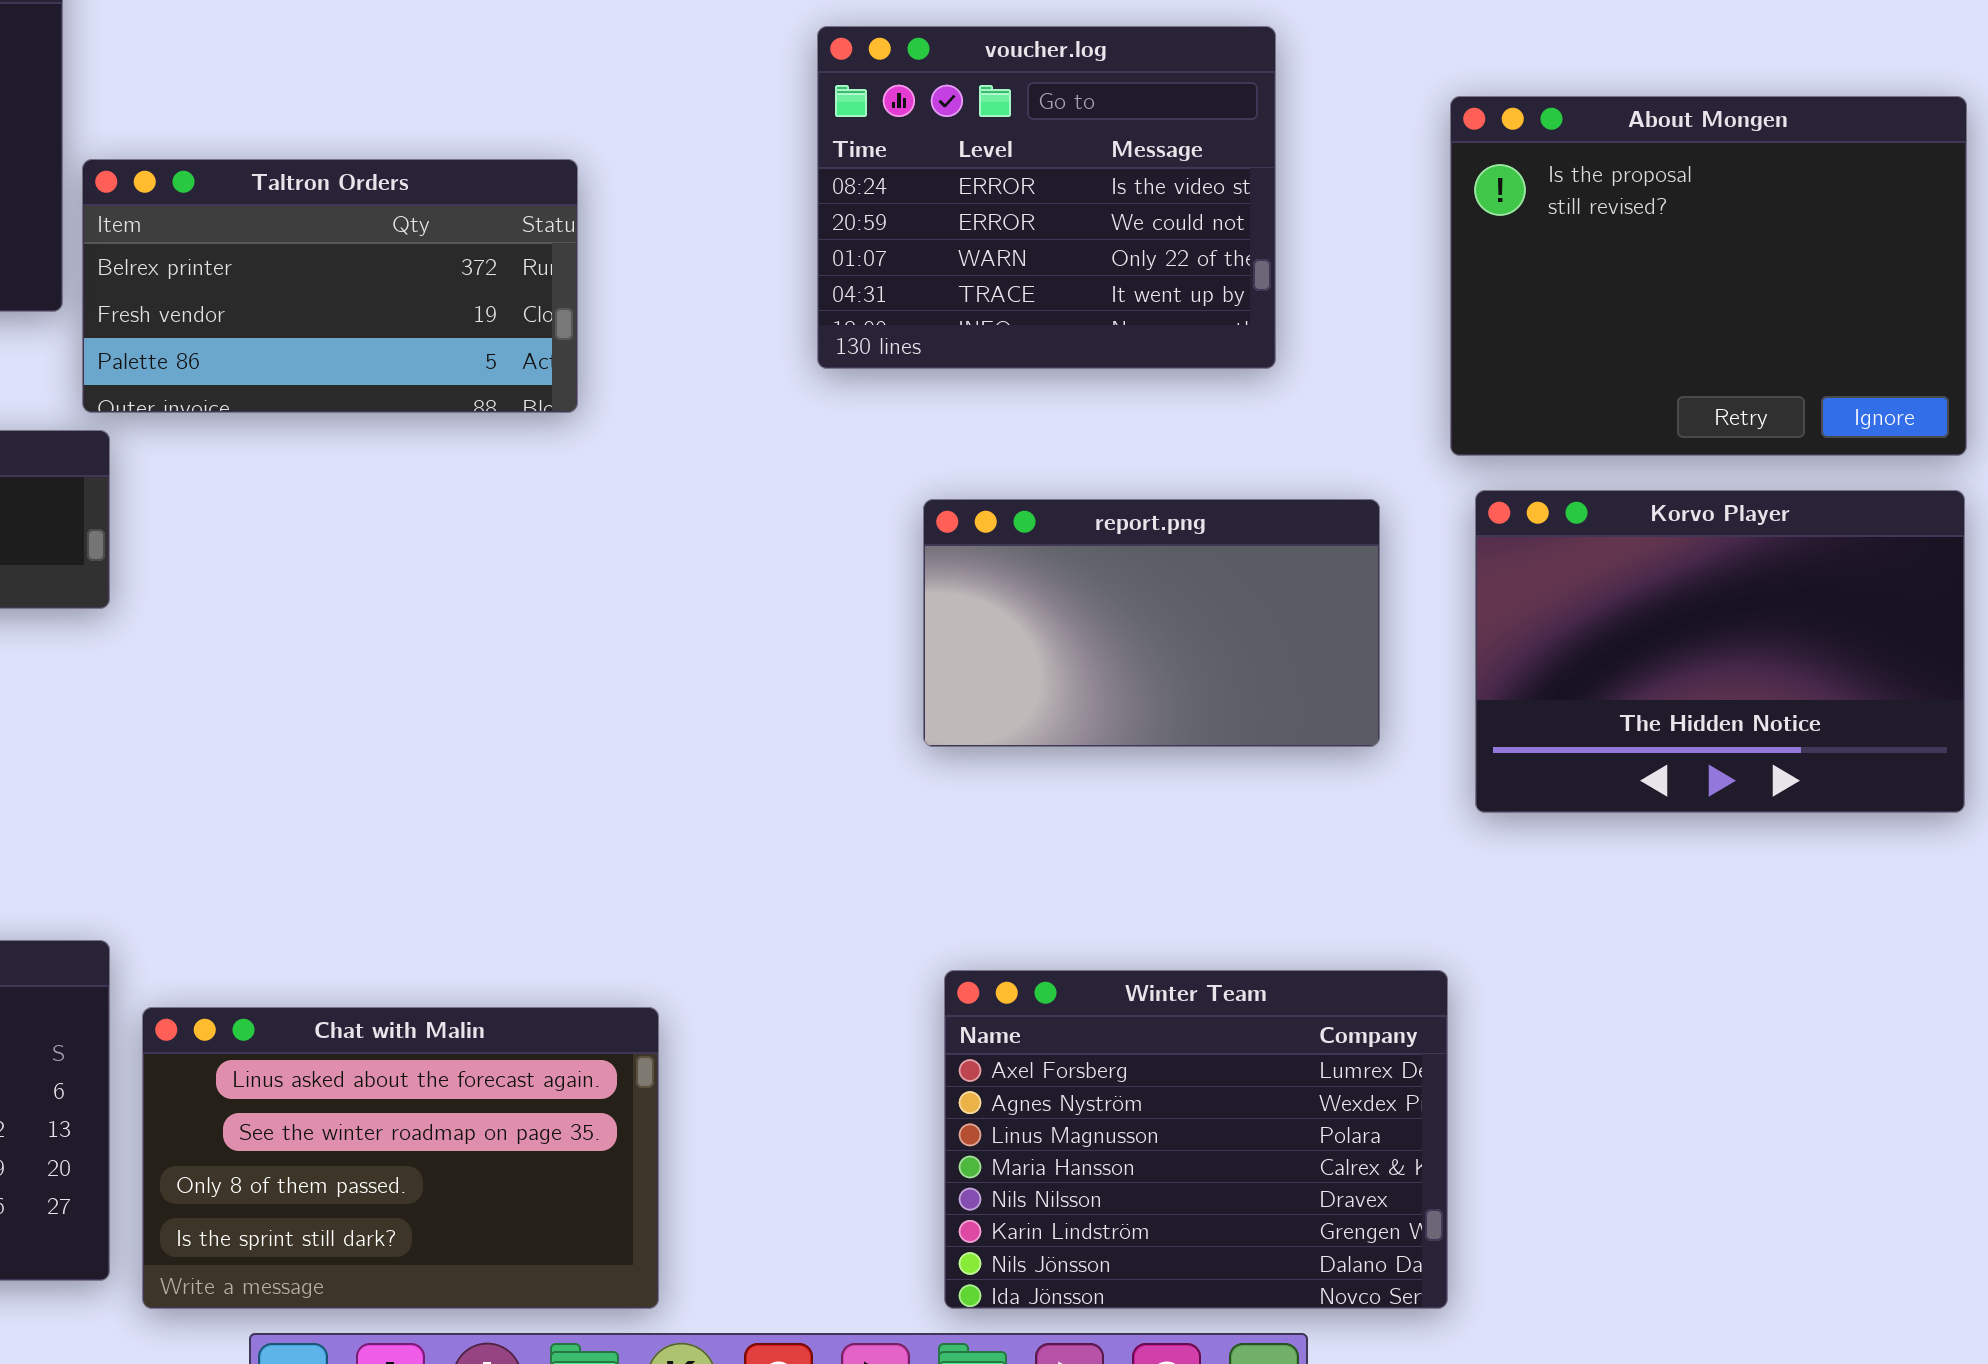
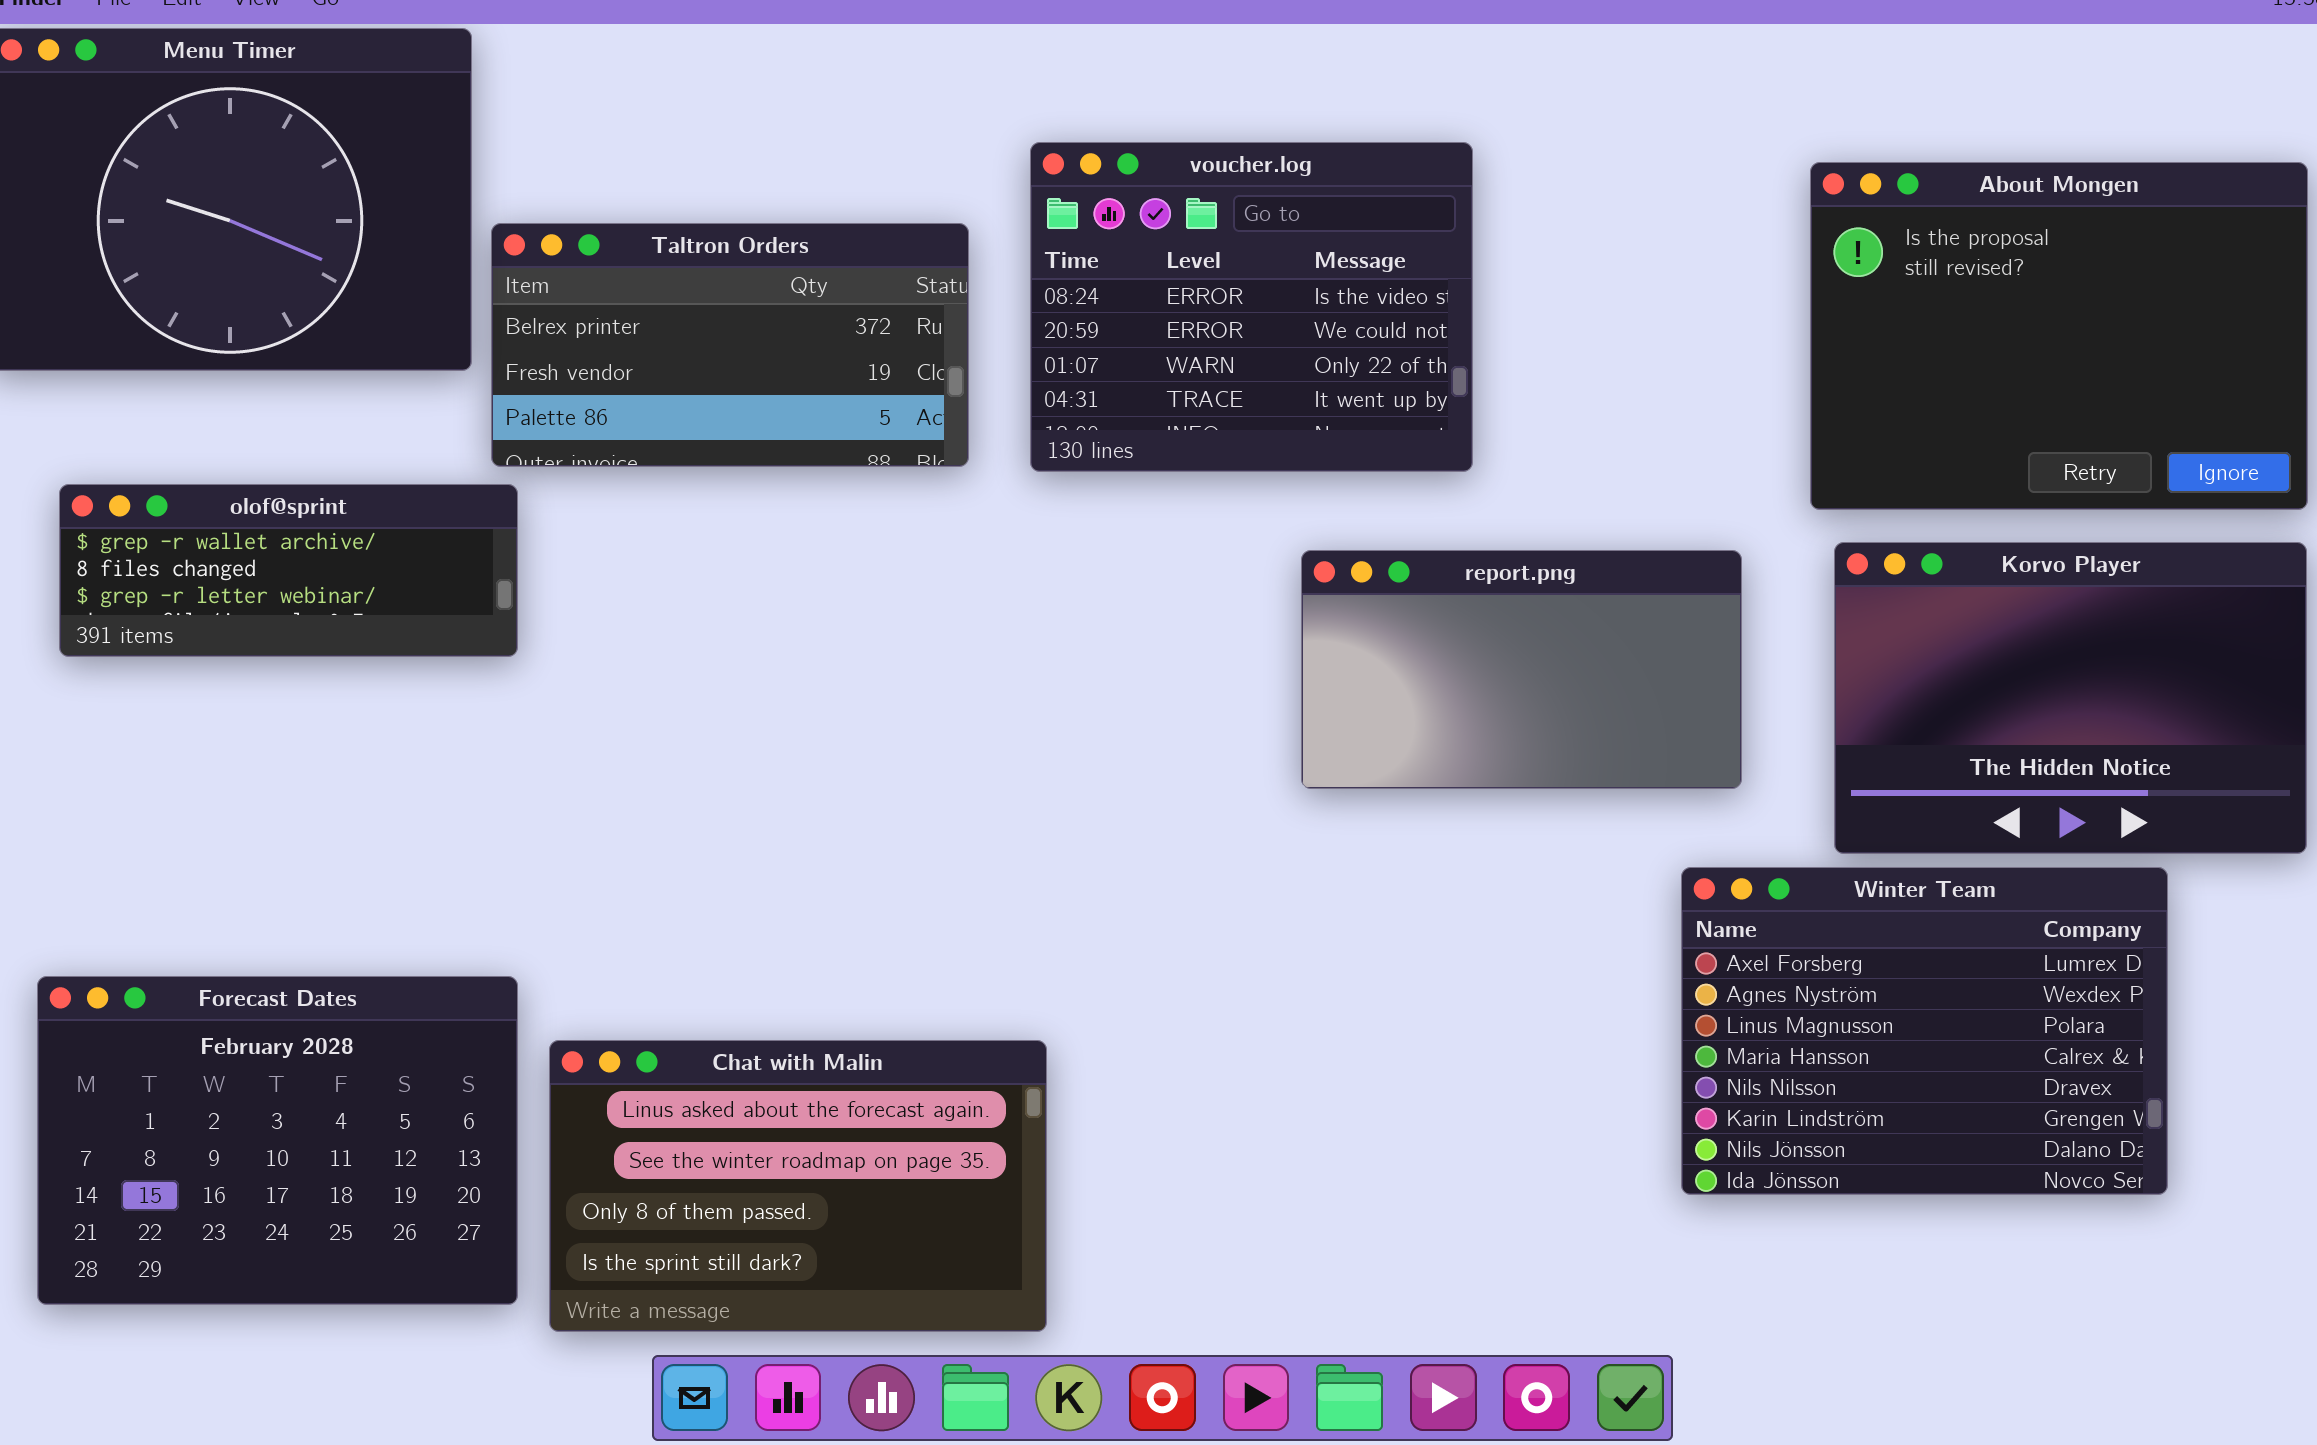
voucher.log: [817,26,1276,369] -> [1030,142,1473,472], moved
Winter Team: [944,970,1448,1309] -> [1681,867,2168,1195], moved

